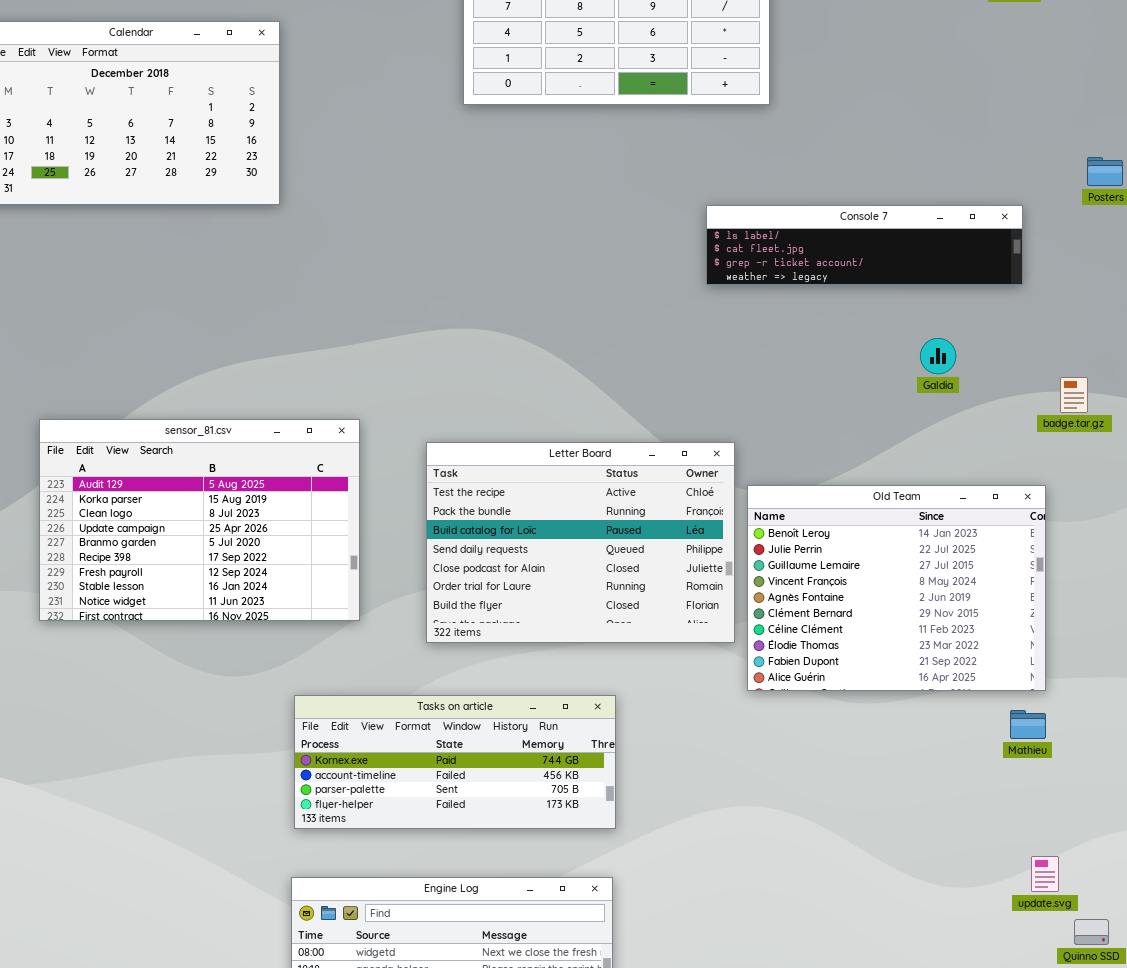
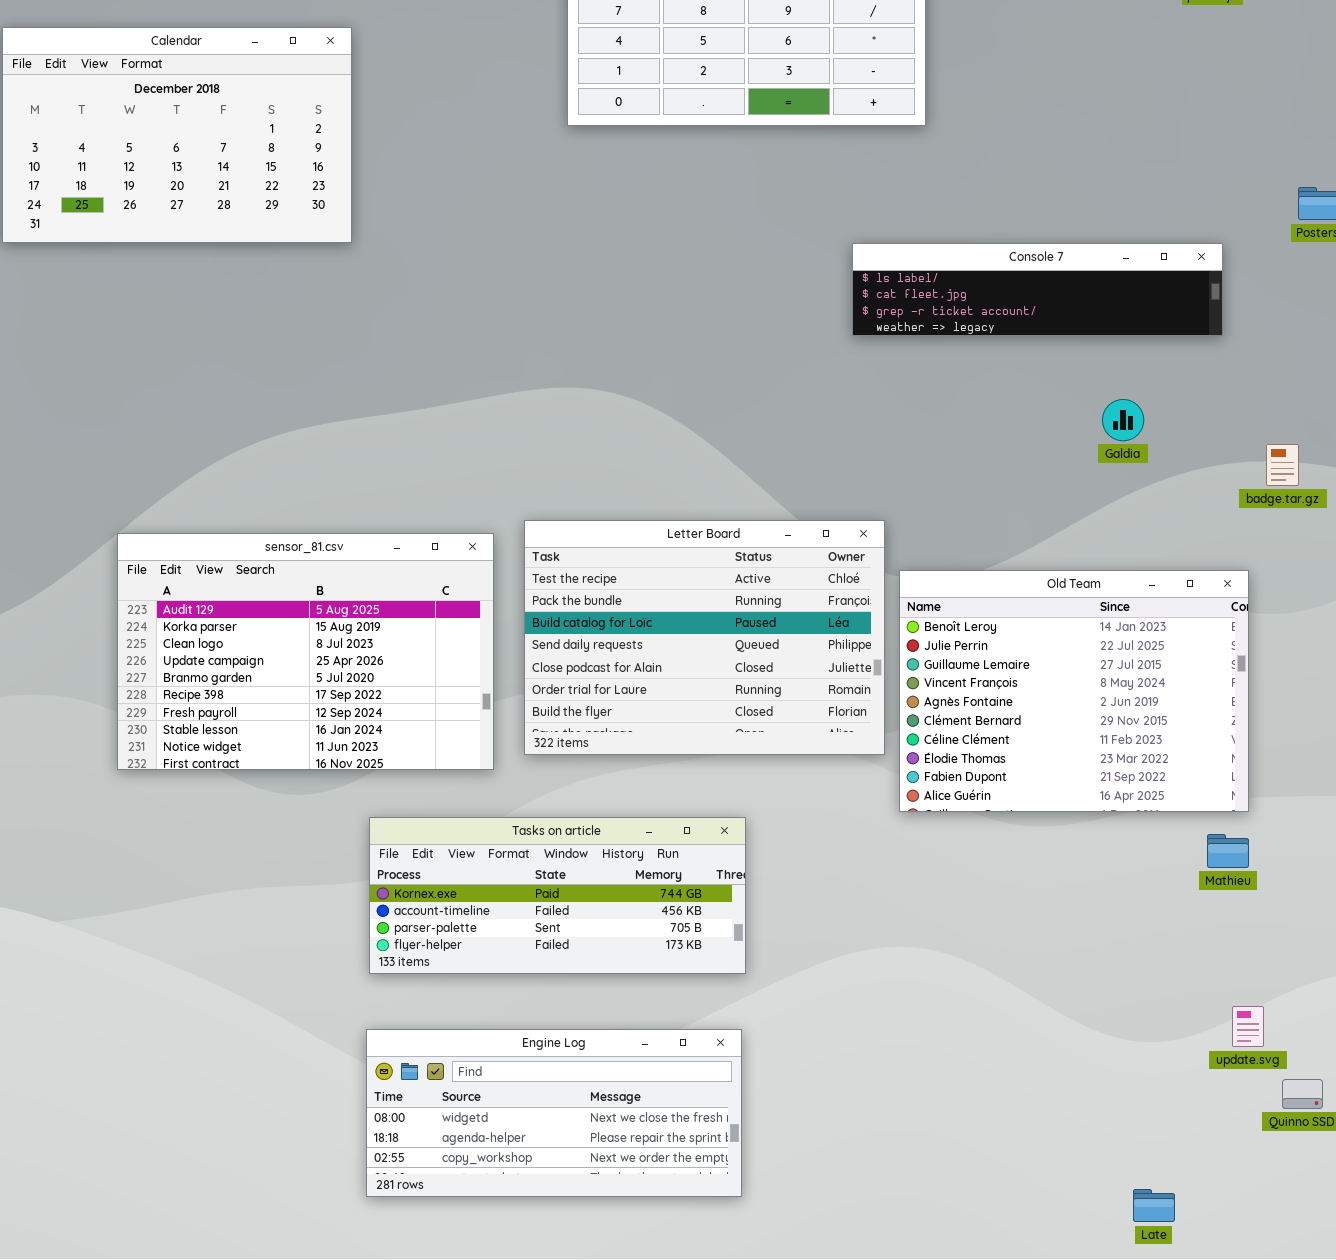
sensor_81.csv: [39,419,360,621] -> [117,533,494,770], moved

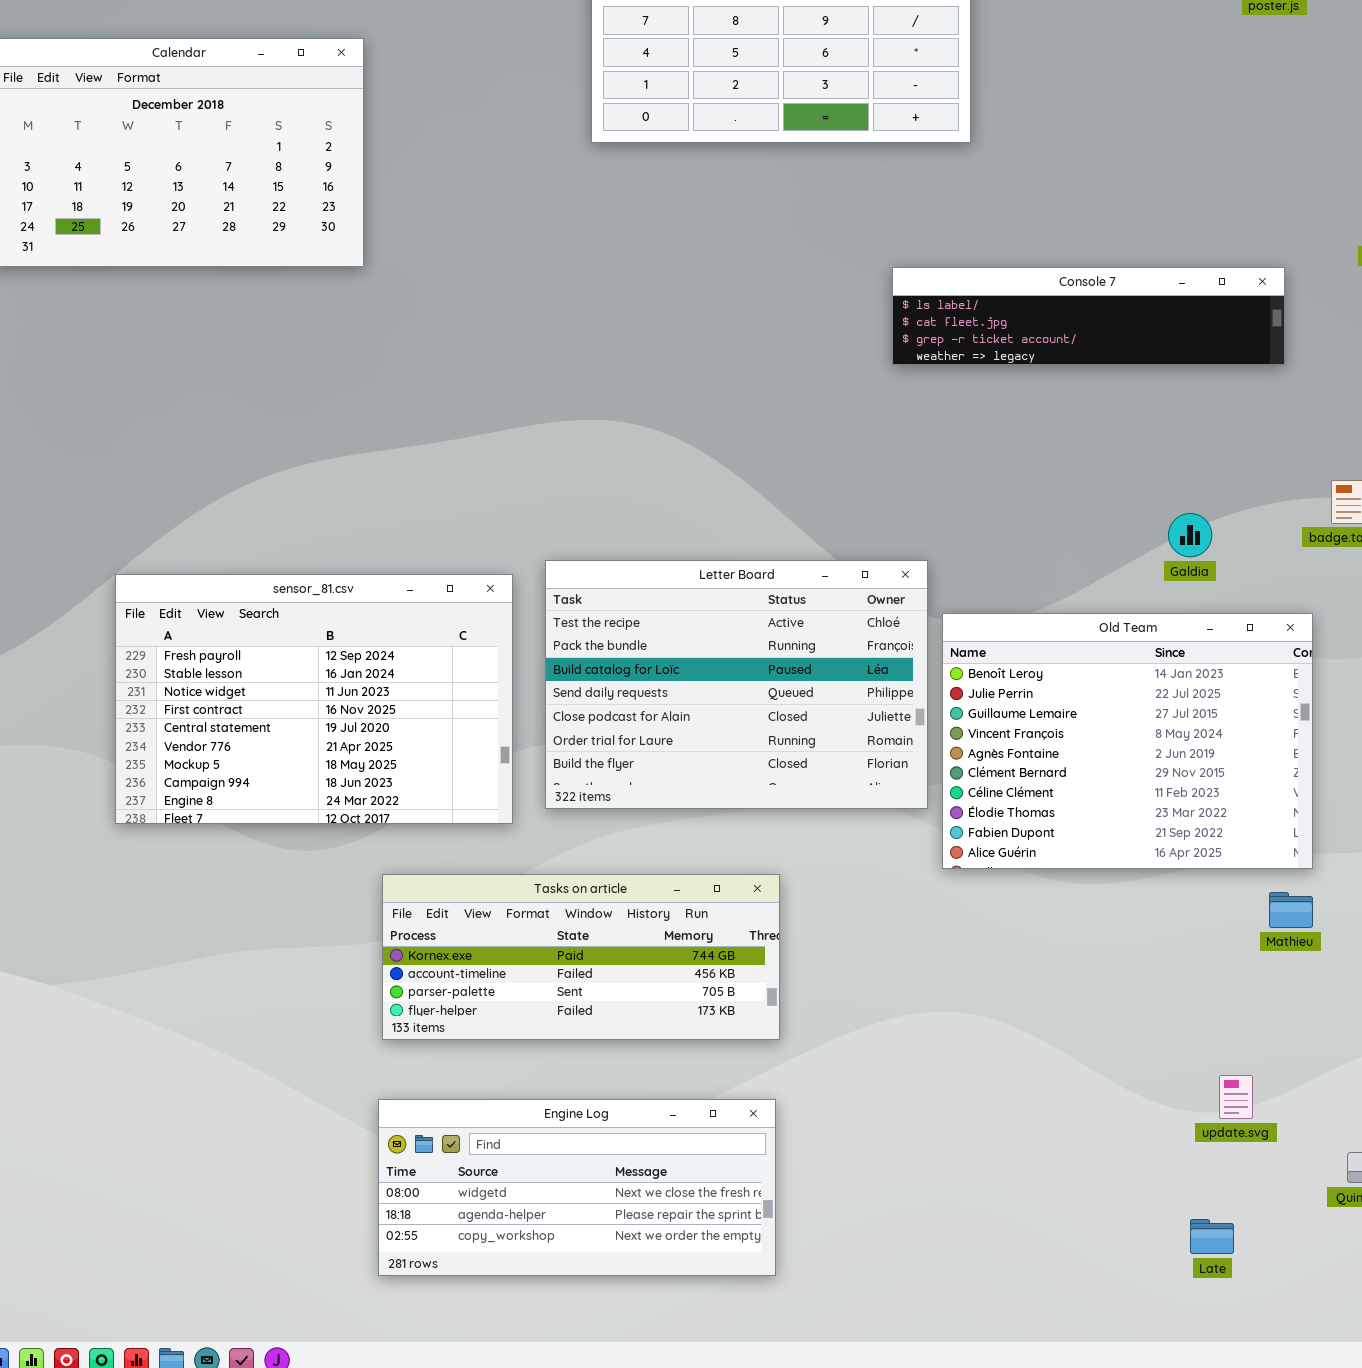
Galdia: [1102,399,1144,441] -> [1168,513,1212,557], moved
sensor_81.csv: [117,533,494,770] -> [115,574,513,824], scrolled down 6 rows
update.svg: [1232,1006,1264,1047] -> [1219,1075,1253,1119], moved
Late: [1133,1189,1175,1222] -> [1190,1219,1234,1254], moved

